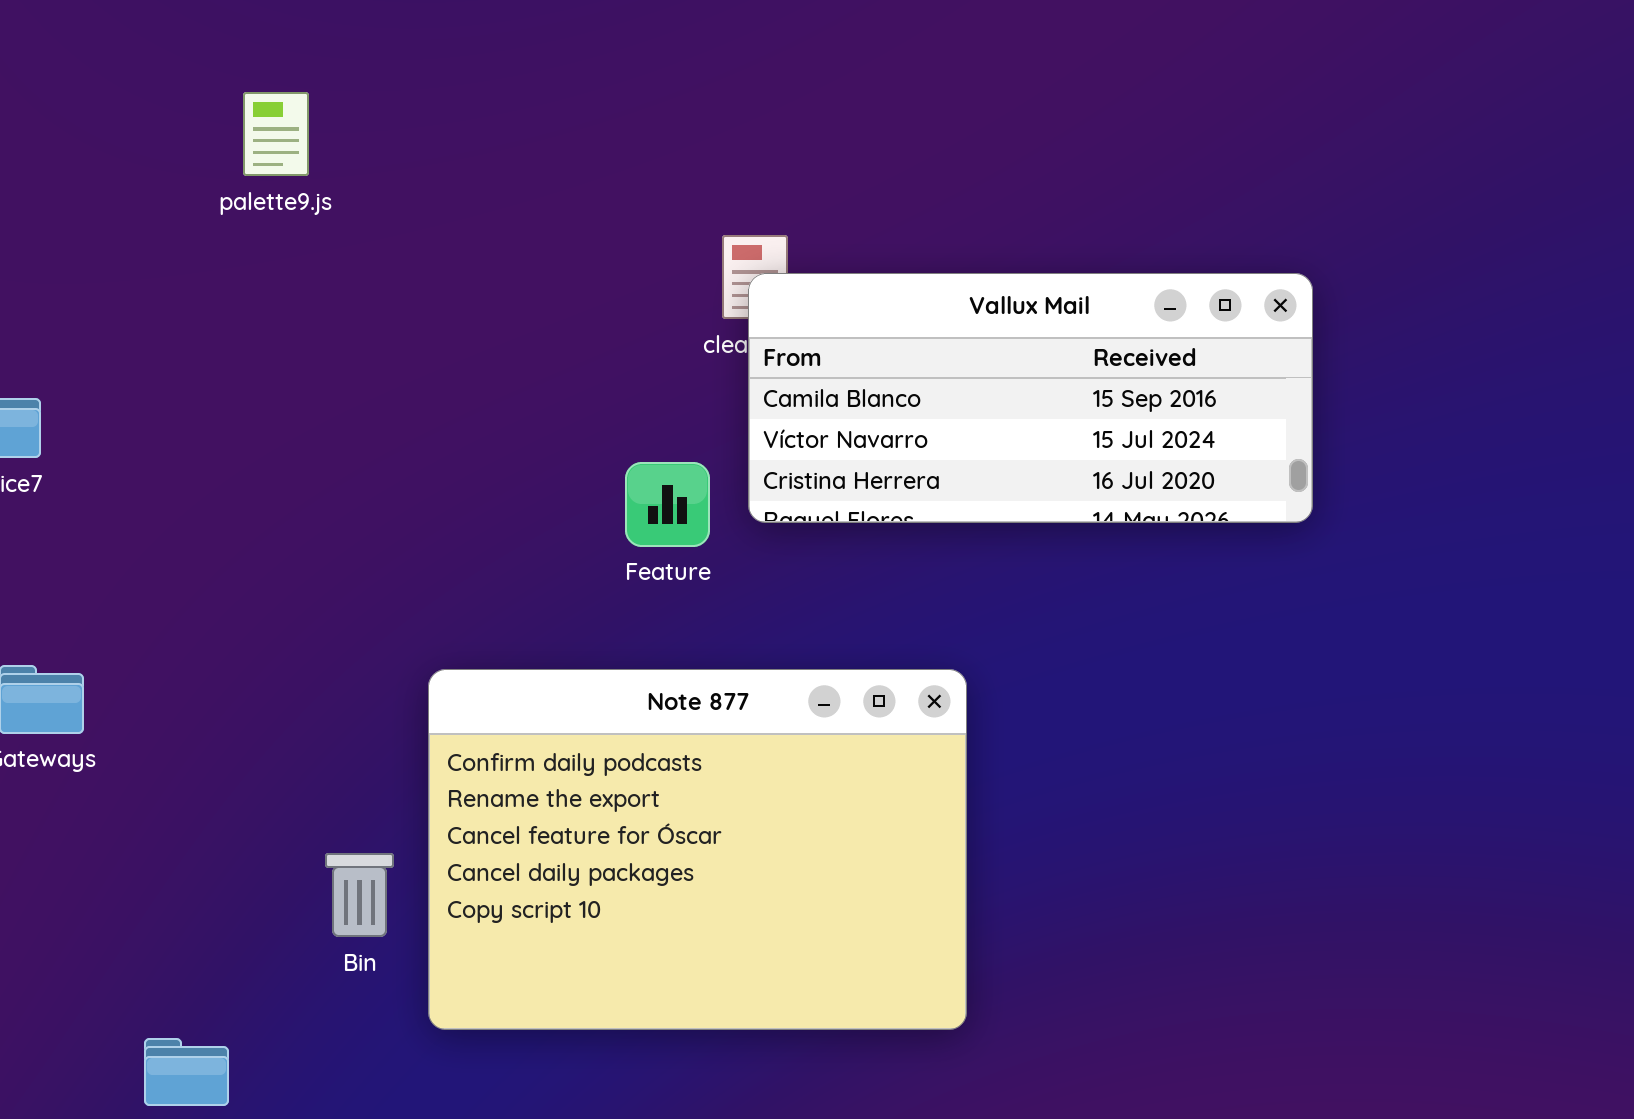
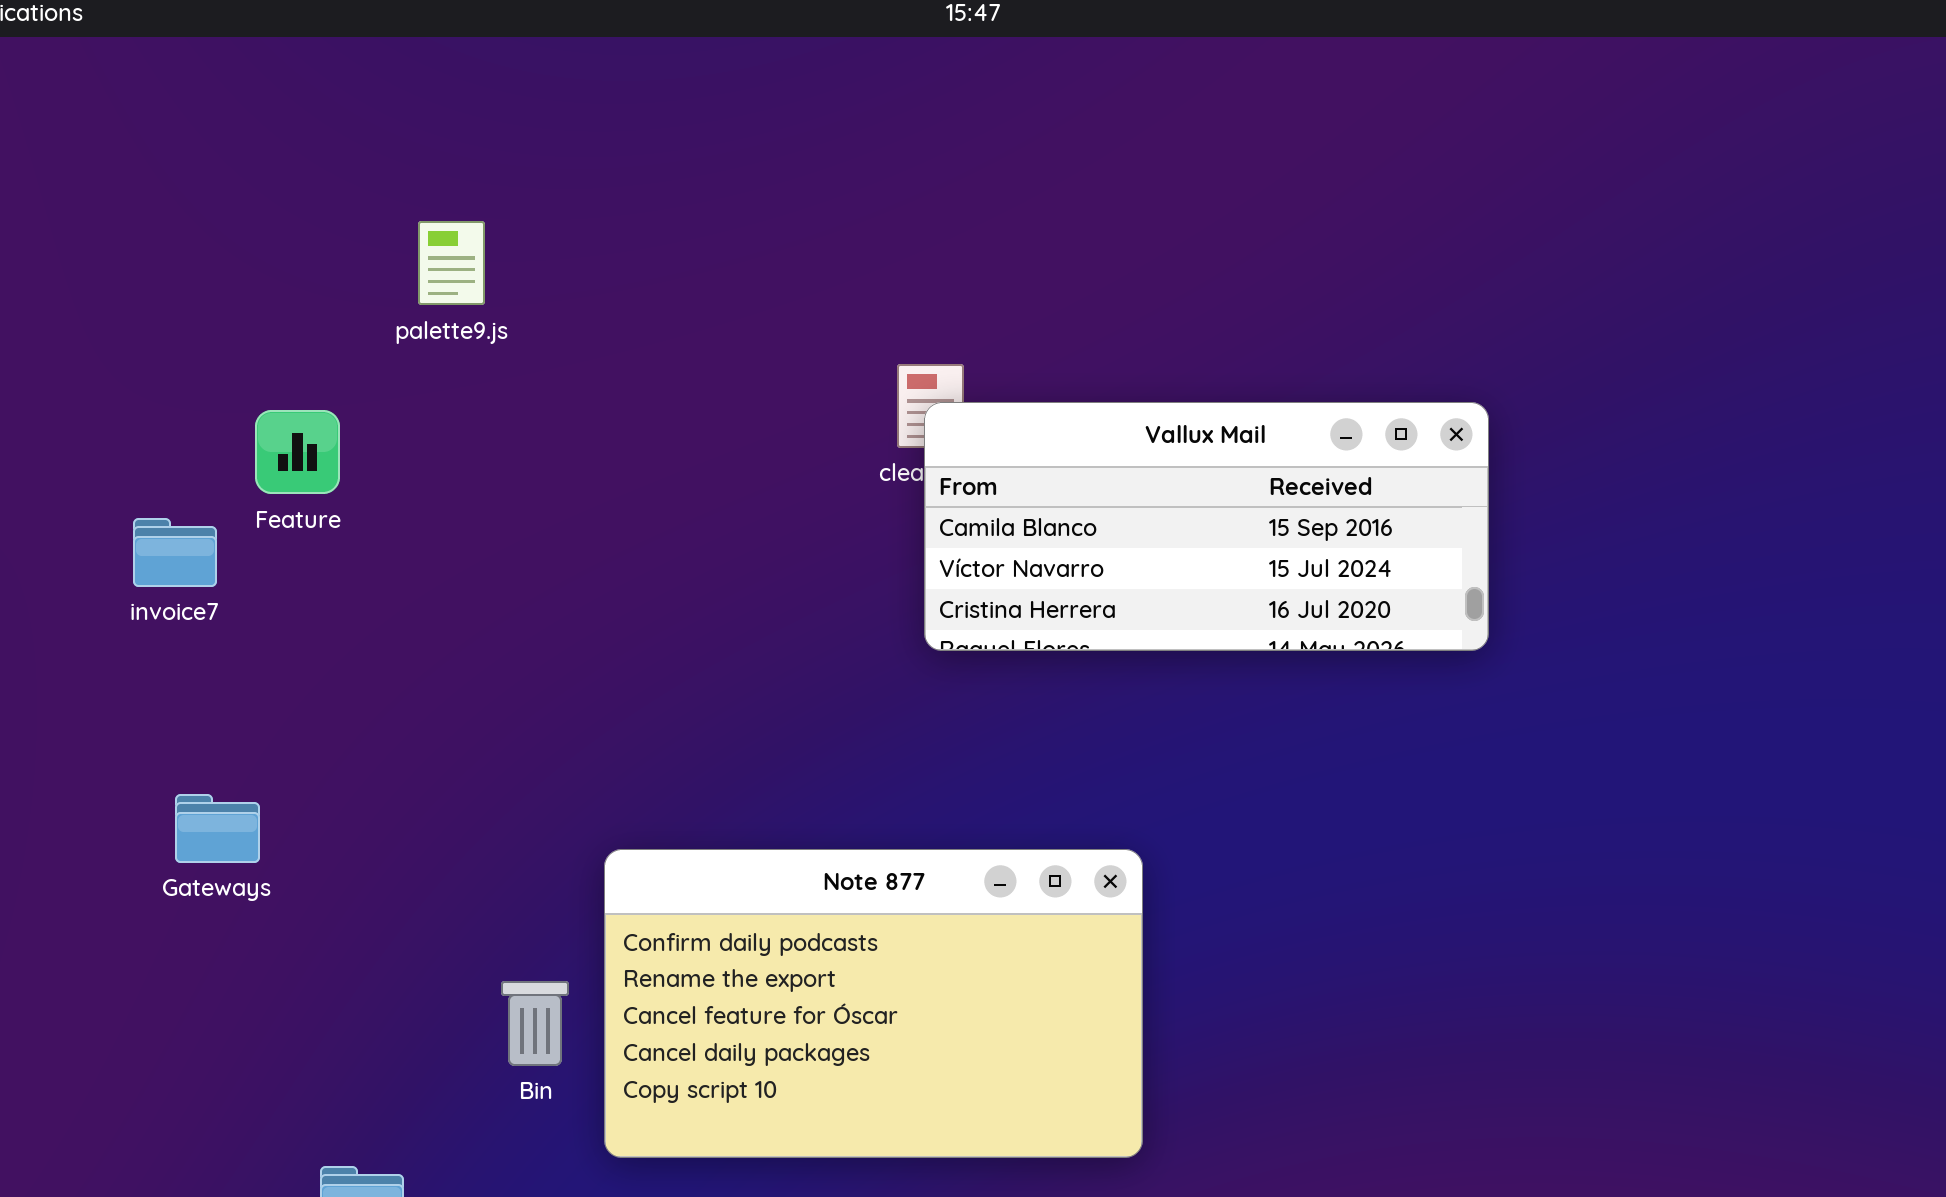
Feature: [625,462,710,547] -> [255,410,340,494], moved
Note 877: [428,669,967,1030] -> [604,849,1143,1158], resized

